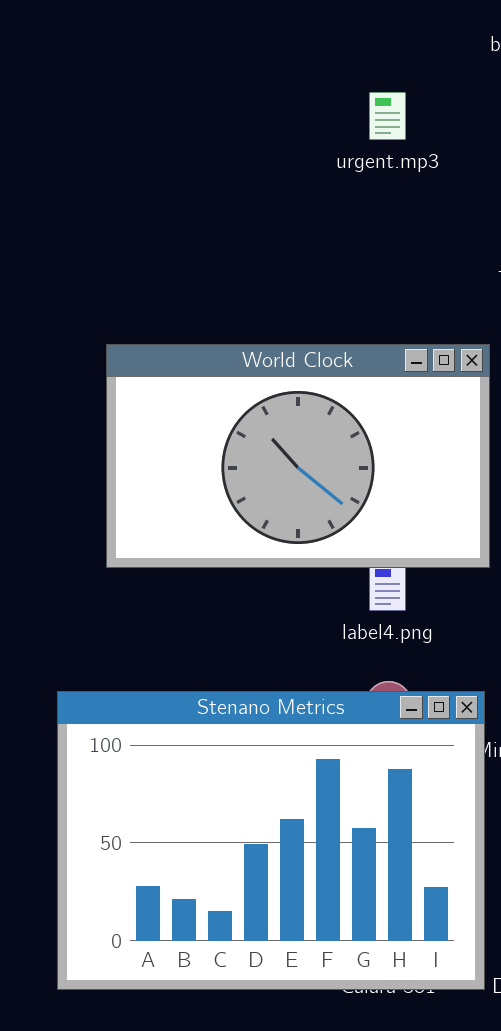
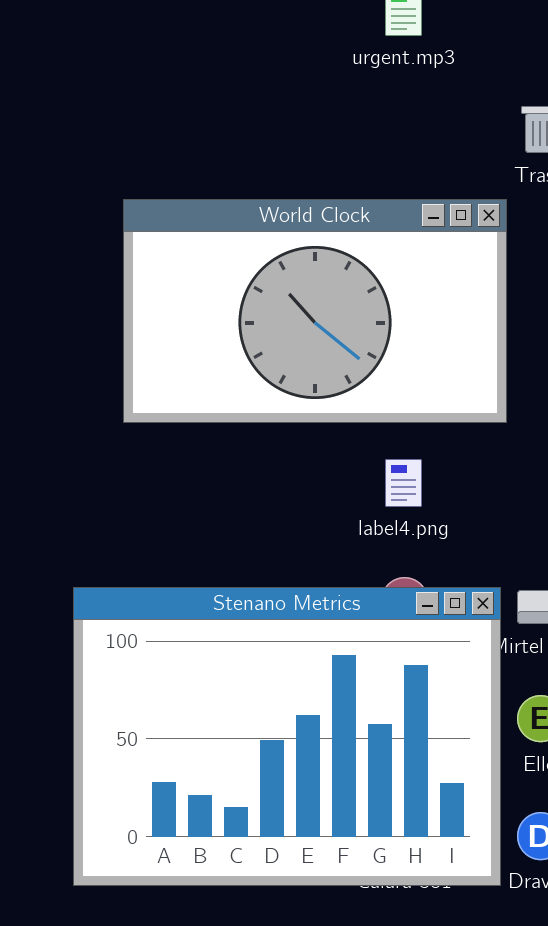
World Clock: [106,344,490,568] -> [123,199,507,423], moved

